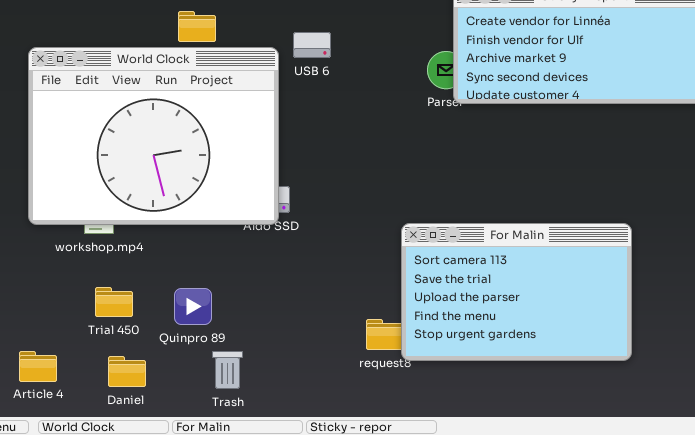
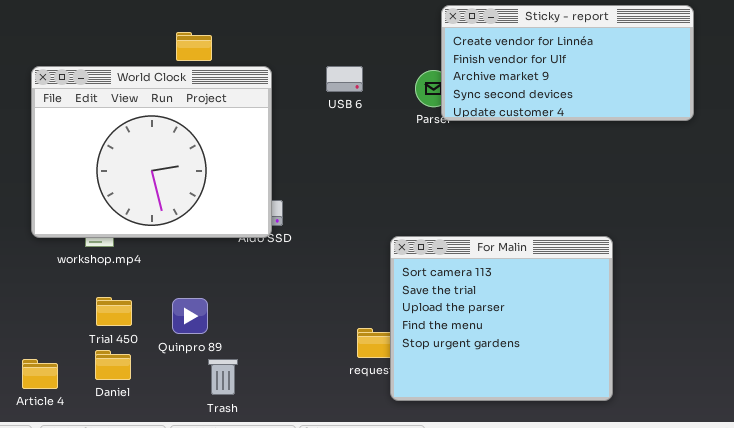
USB 6: [293,32,331,58] -> [326,66,363,92], moved
For Malin: [401,223,632,361] -> [390,236,613,401], resized
Daniel: [108,356,146,387] -> [95,350,131,380], moved

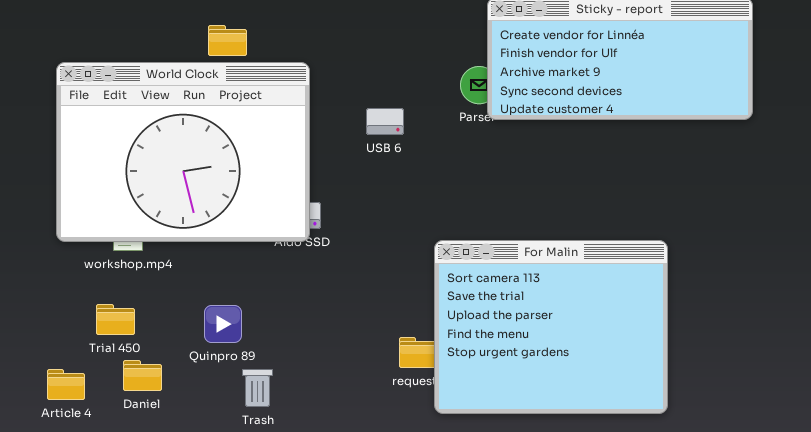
USB 6: [326,66,363,92] -> [366,108,404,135], moved
Trial 450: [96,297,132,326] -> [96,304,135,335], moved

